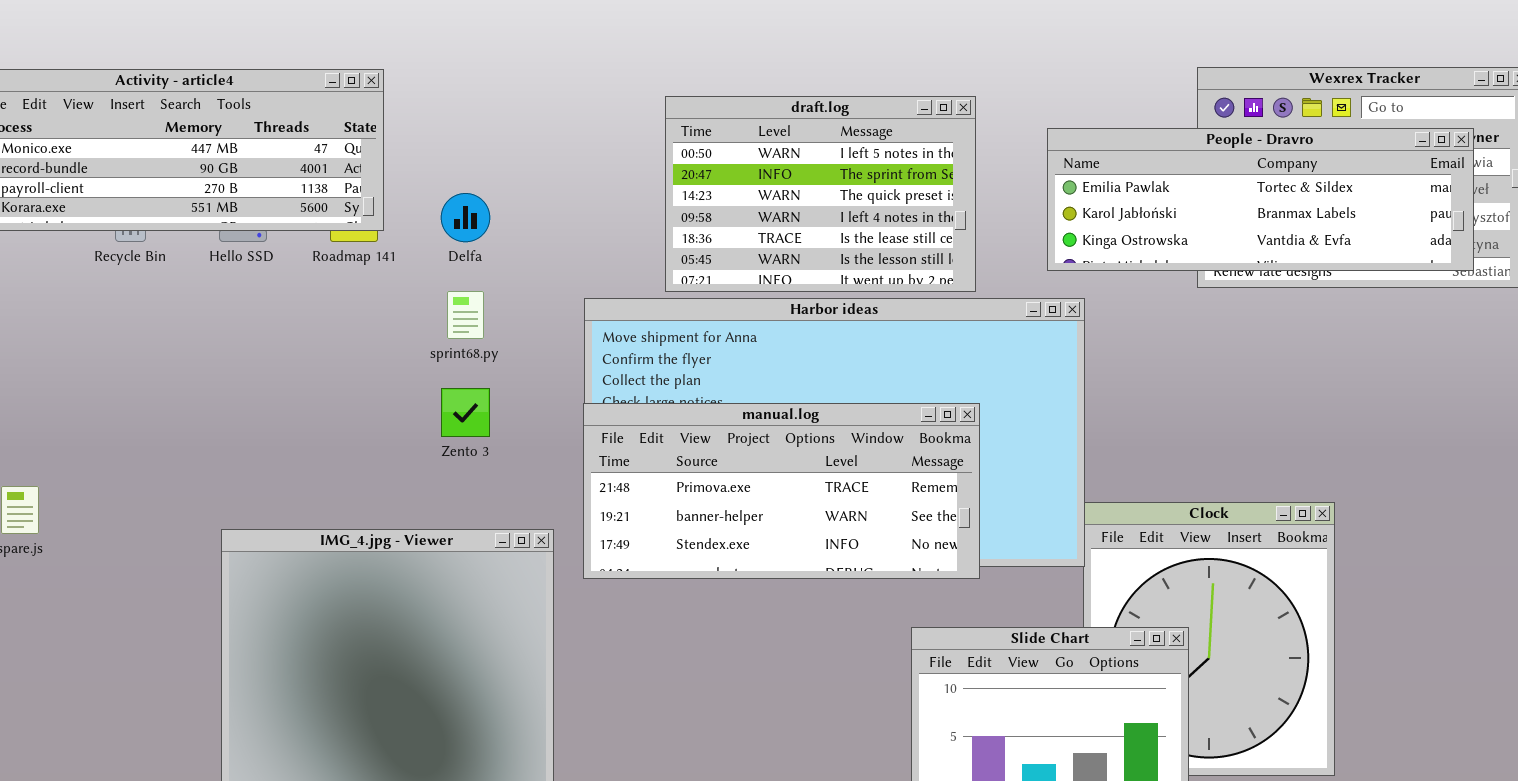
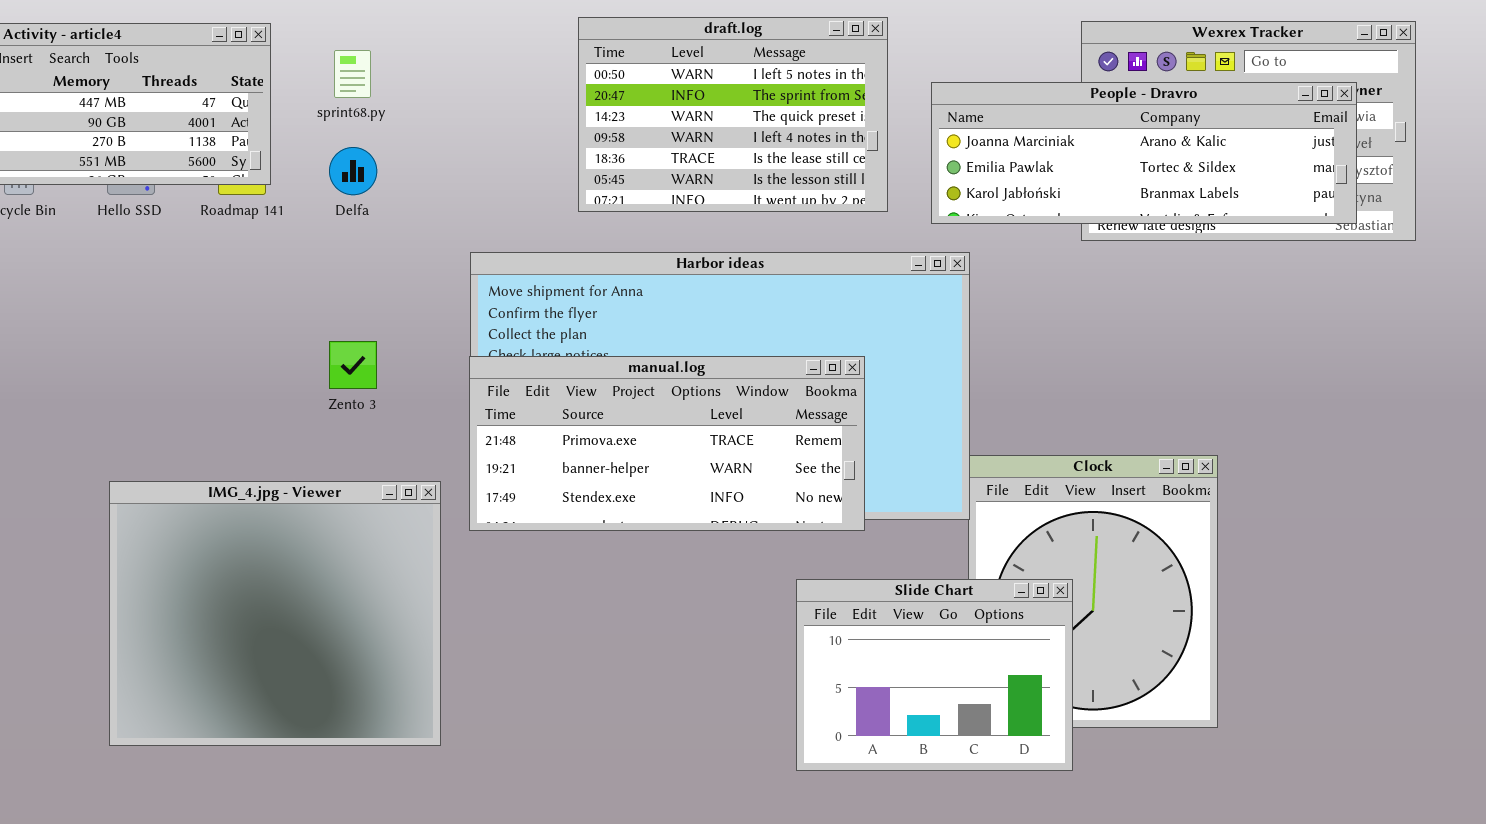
draft.log: [665,96,976,292] -> [578,17,888,212], moved
People - Dravro: [1047,128,1474,271] -> [931,82,1357,224], scrolled up 1 row
sprint68.py: [447,291,484,339] -> [334,50,371,98], moved

